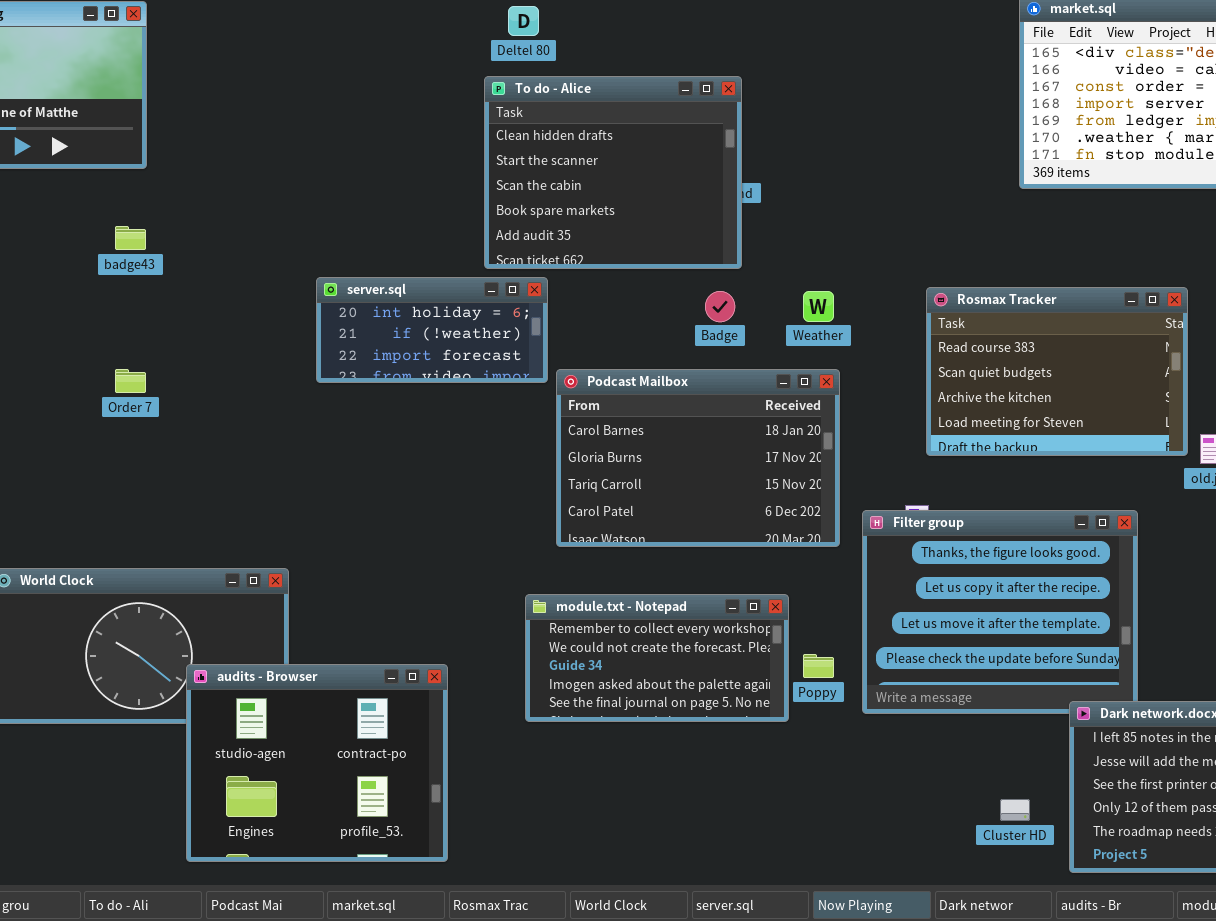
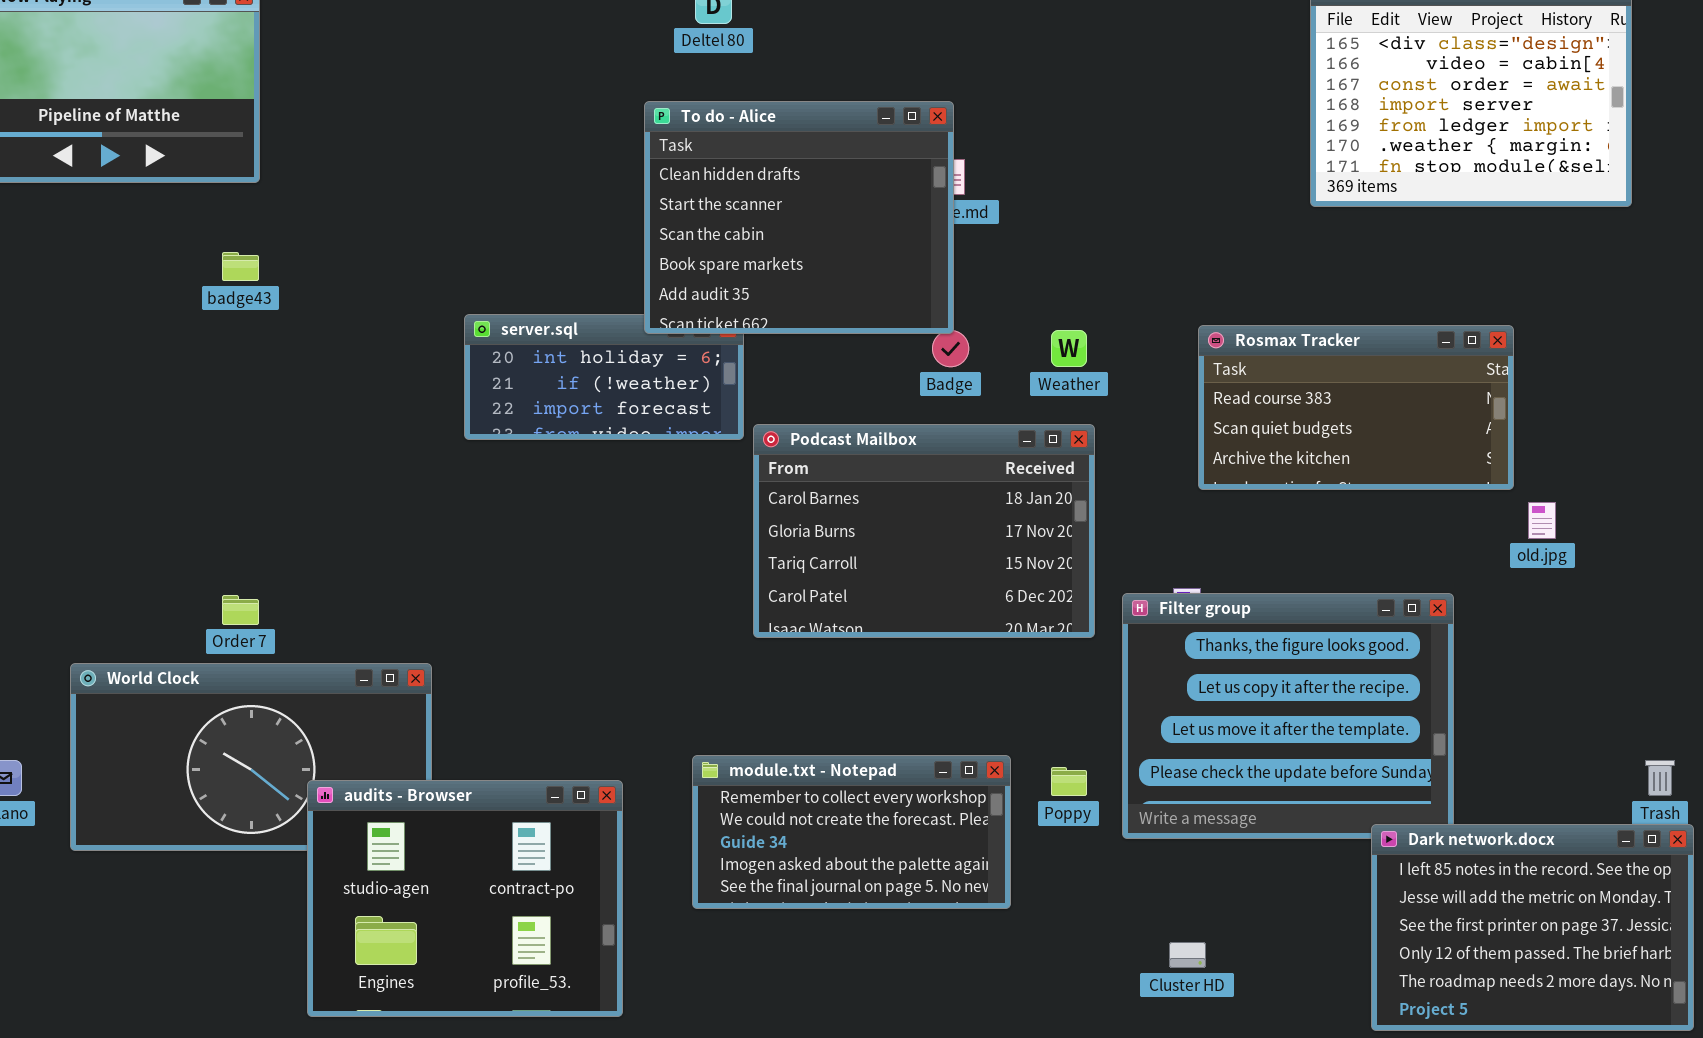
To do - Alice: [484,76,742,269] -> [644,101,954,334], moved
Rosmax Tracker: [926,287,1188,456] -> [1198,325,1514,490], resized
Order 7: [115,369,146,393] -> [222,595,259,625], moved
module.txt - Notepad: [525,594,789,722] -> [692,755,1011,909], moved
Cluster HD: [1000,799,1030,821] -> [1169,942,1206,968], moved

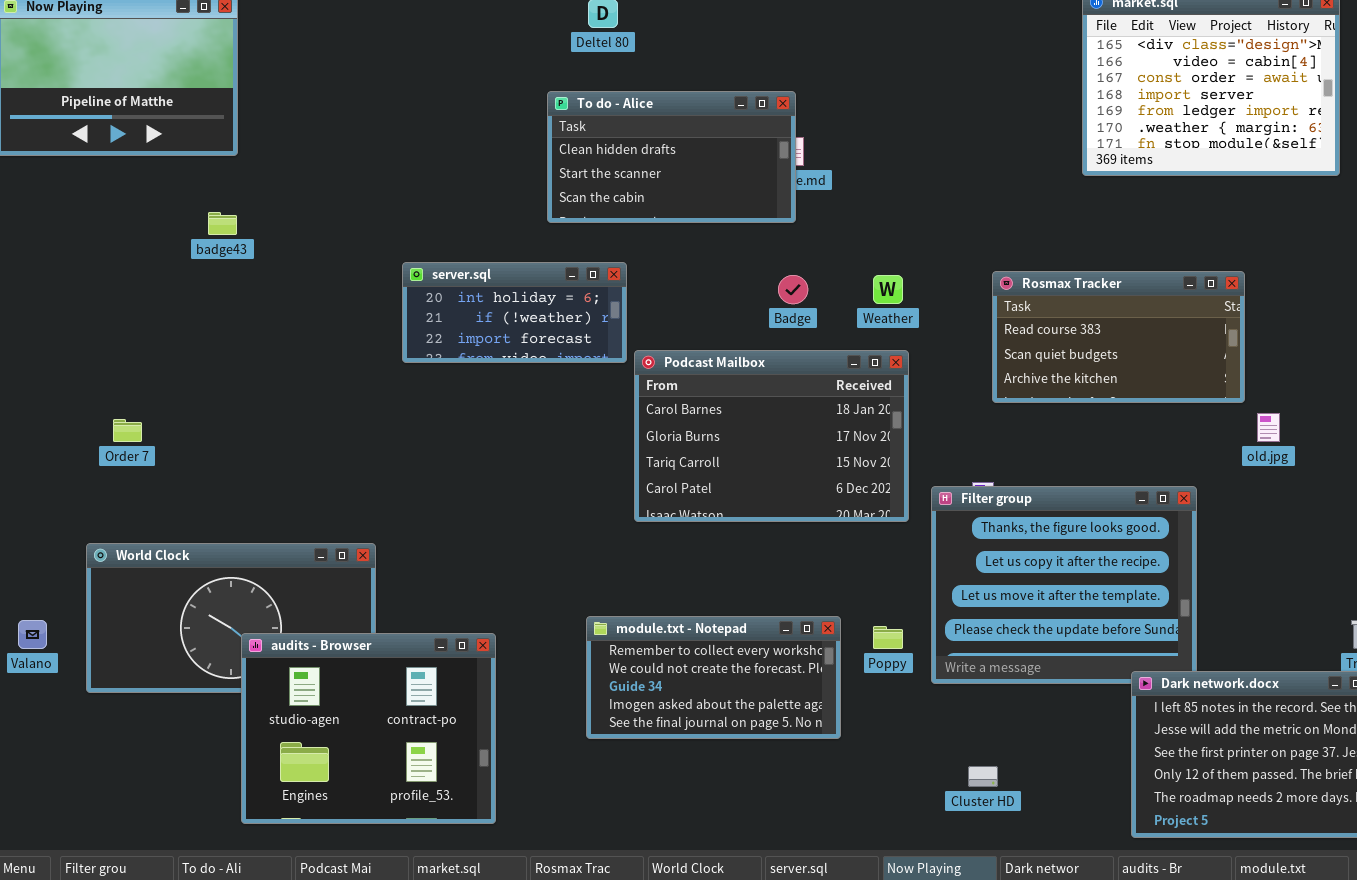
To do - Alice: [644,101,954,334] -> [547,91,796,223], resized
Order 7: [222,595,259,625] -> [113,419,142,442], moved
audits - Browser: [307,780,623,1017] -> [241,633,496,824], moved

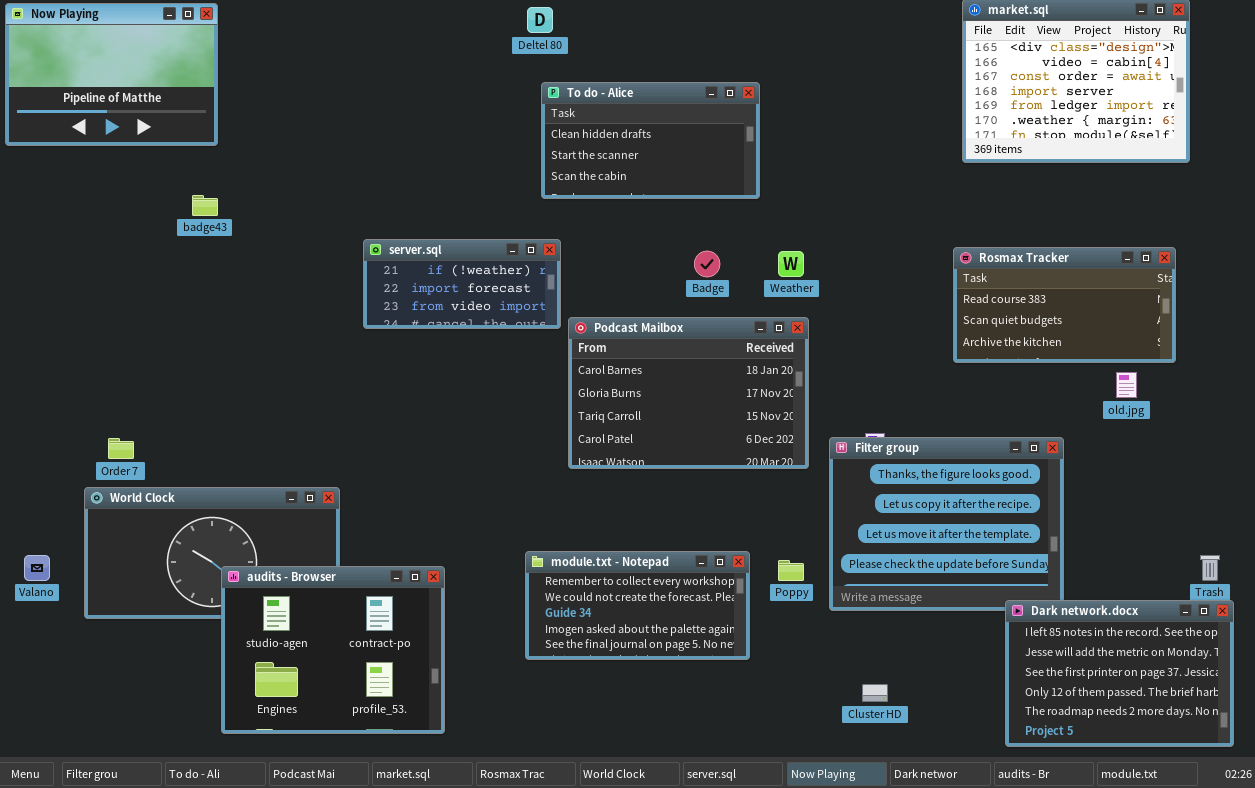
To do - Alice: [547,91,796,223] -> [541,82,760,199], moved
server.sql: [402,262,627,363] -> [363,239,561,329], scrolled down 1 row
Rosmax Tracker: [992,271,1245,403] -> [953,247,1176,363], moved
Order 7: [113,419,142,442] -> [108,438,134,459], moved

